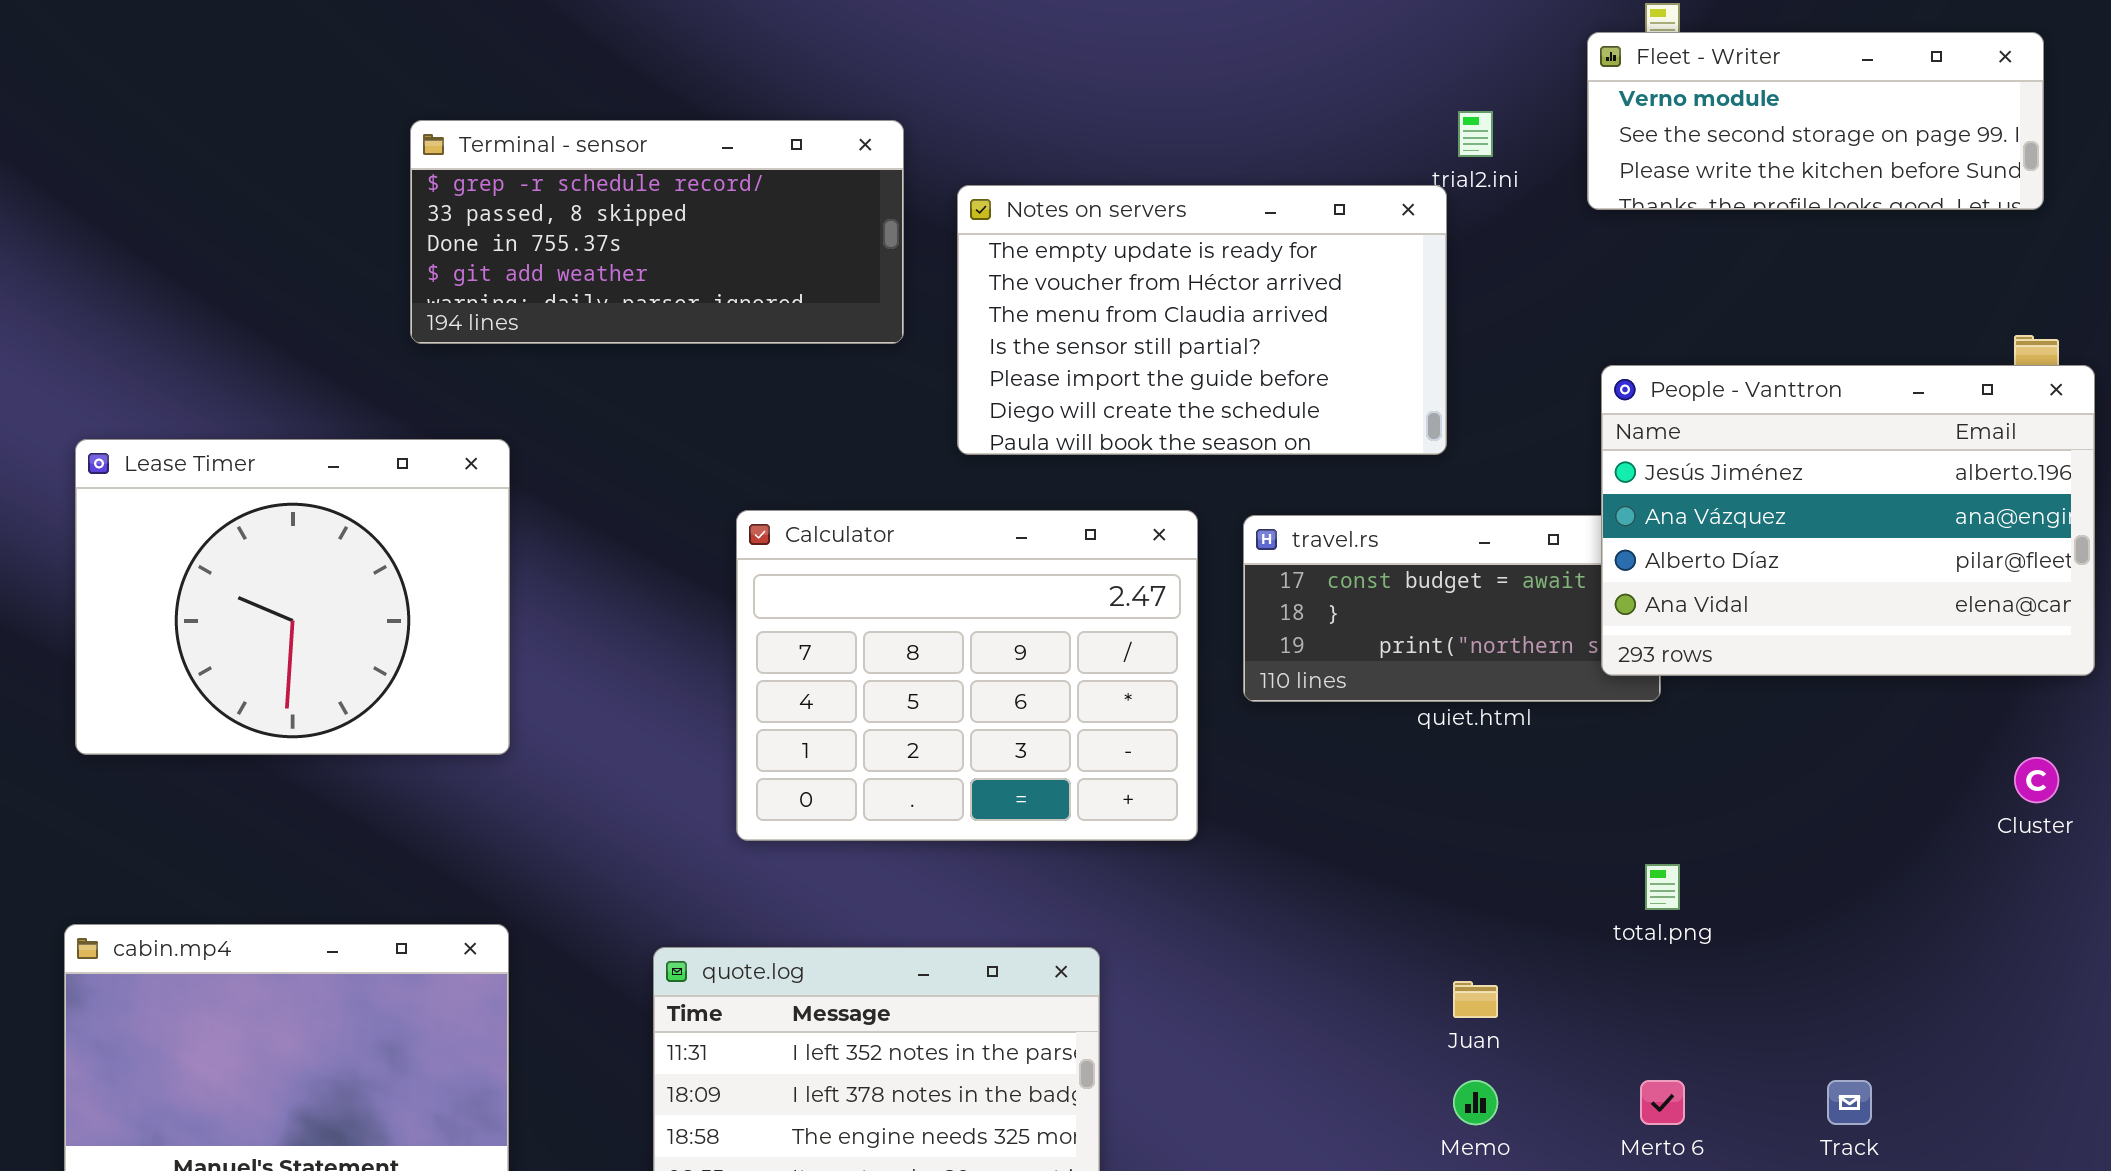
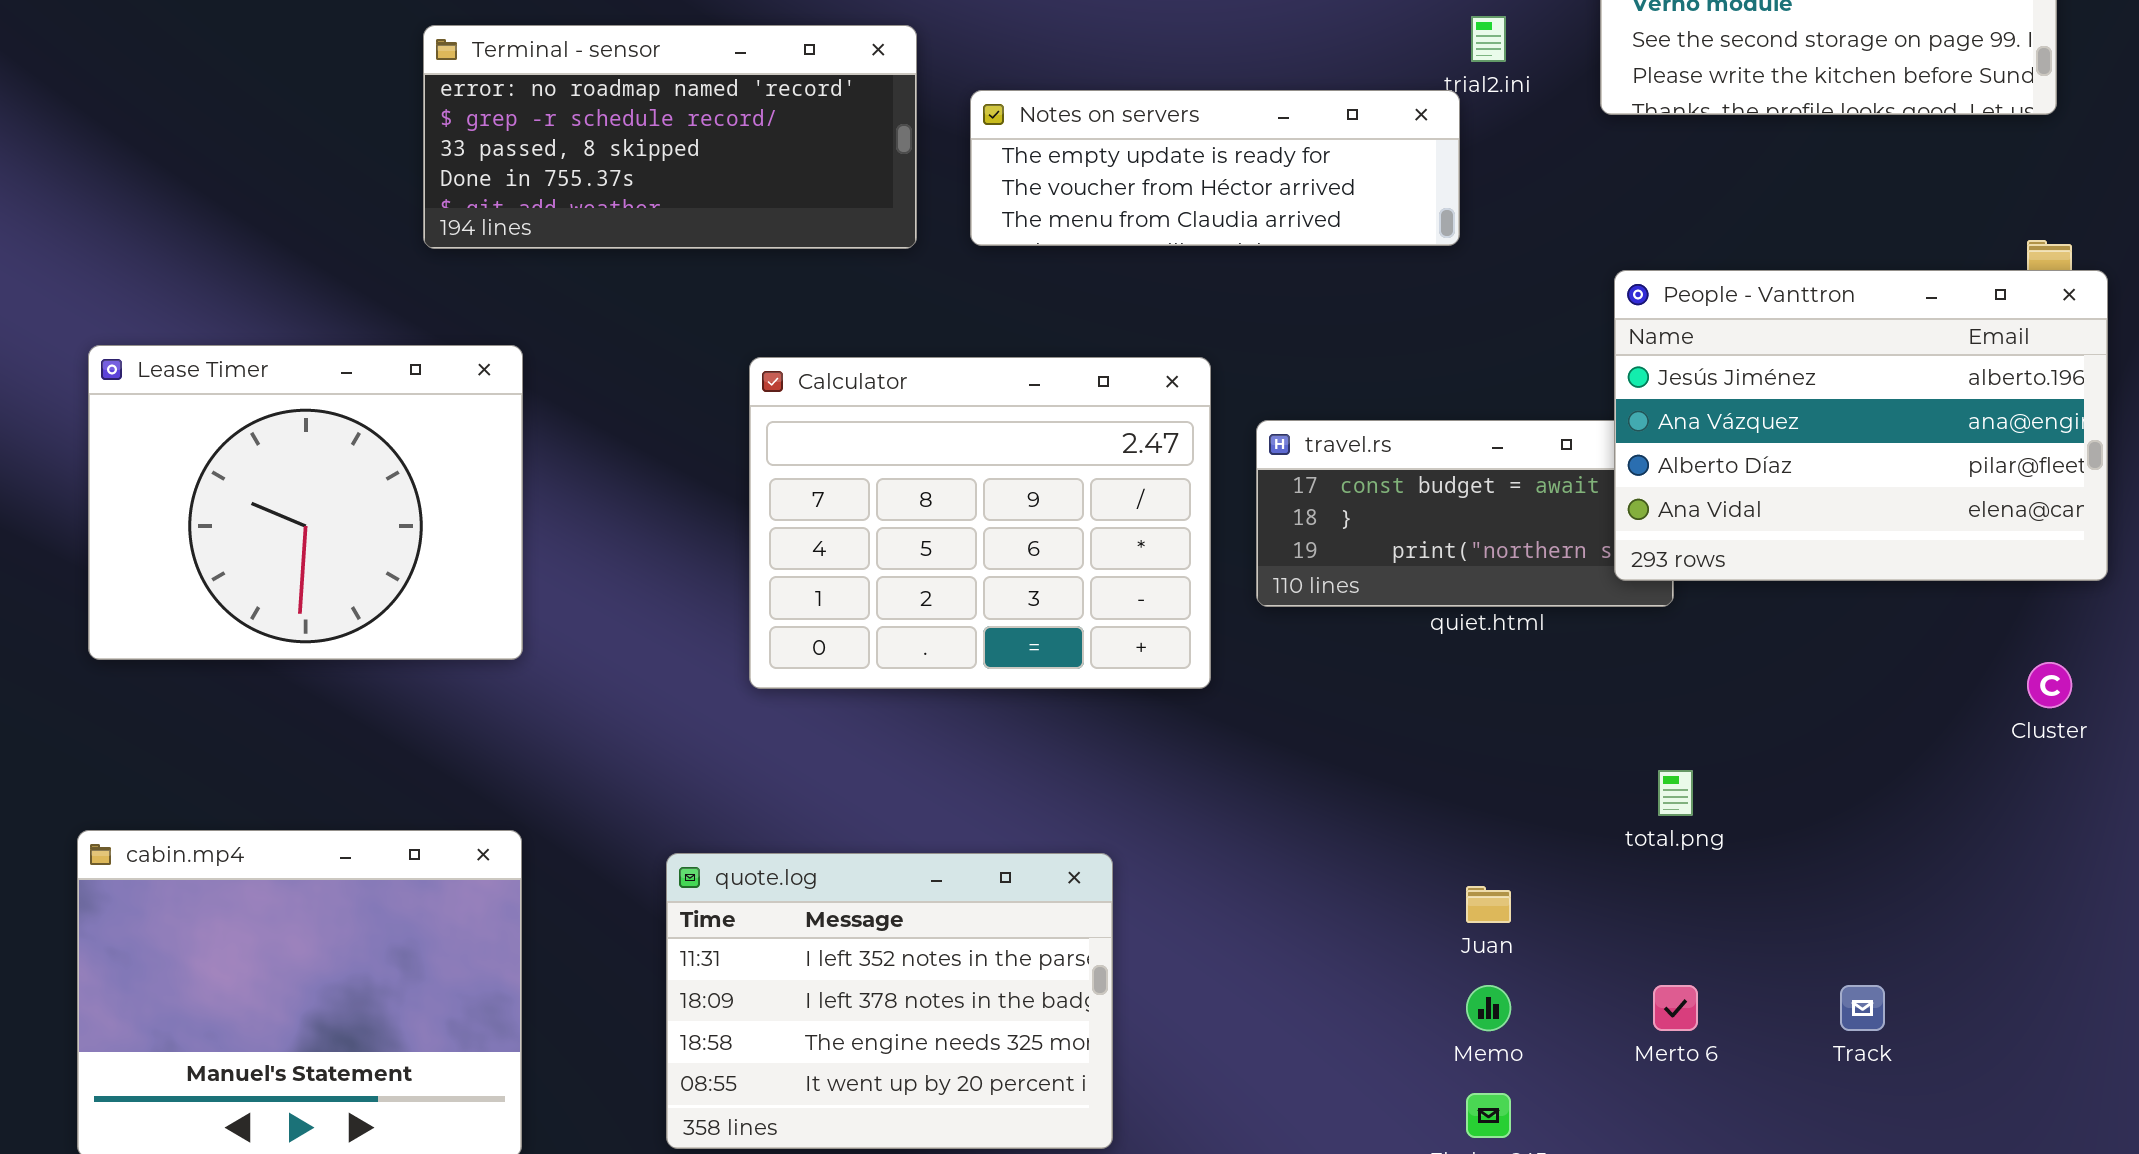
Terminal - sensor: [410,120,904,344] -> [423,25,917,249], scrolled up 1 row
Notes on servers: [957,185,1447,455] -> [970,90,1460,246], resized
Calculator: [736,510,1198,841] -> [749,357,1211,689], moved

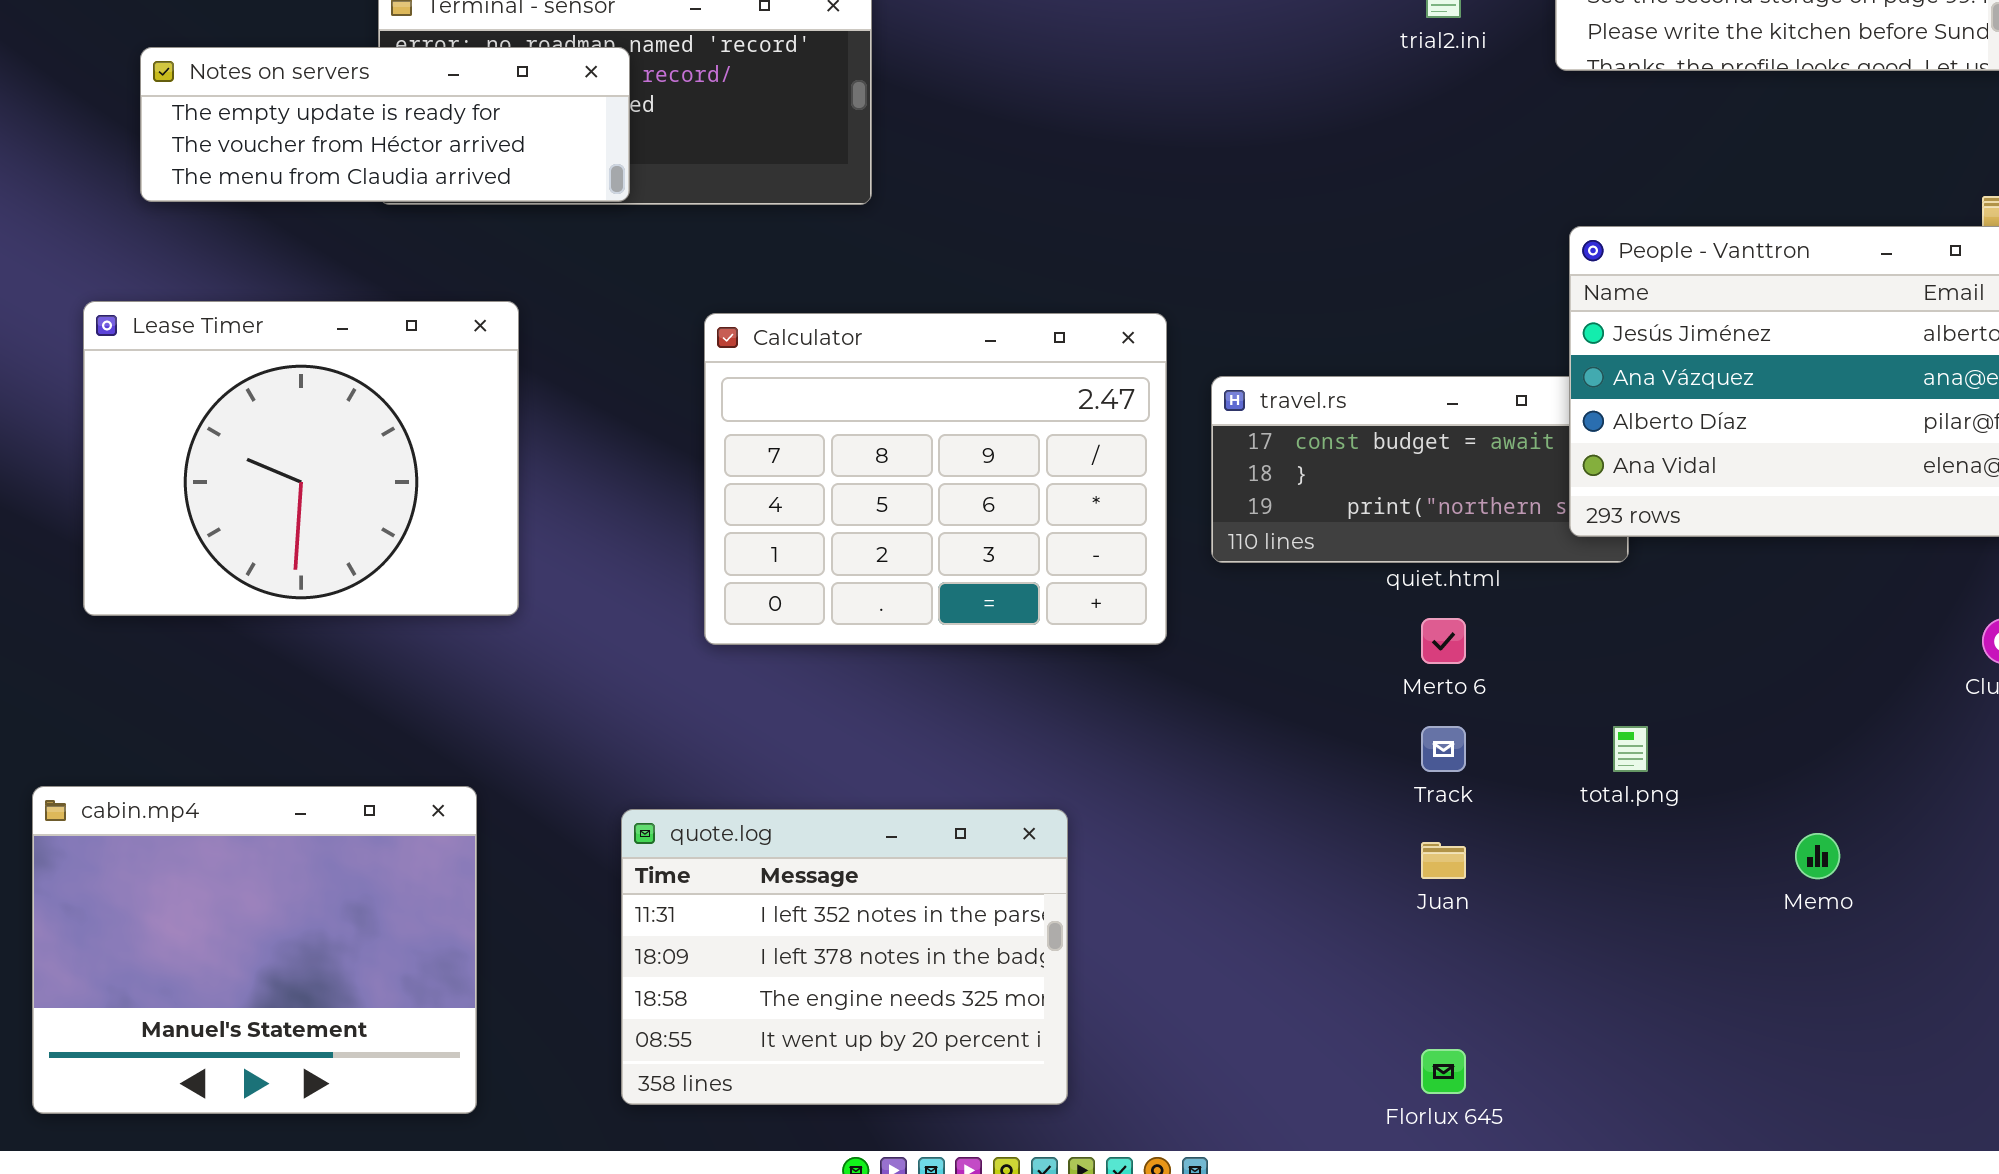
Notes on servers: [970,90,1460,246] -> [140,47,630,202], moved
Lease Timer: [88,345,523,660] -> [83,301,519,616], moved
Memo: [1466,985,1511,1031] -> [1795,833,1840,879], moved
Merto 6: [1653,985,1698,1031] -> [1421,618,1466,664], moved
Track: [1840,985,1885,1031] -> [1421,726,1466,772], moved

